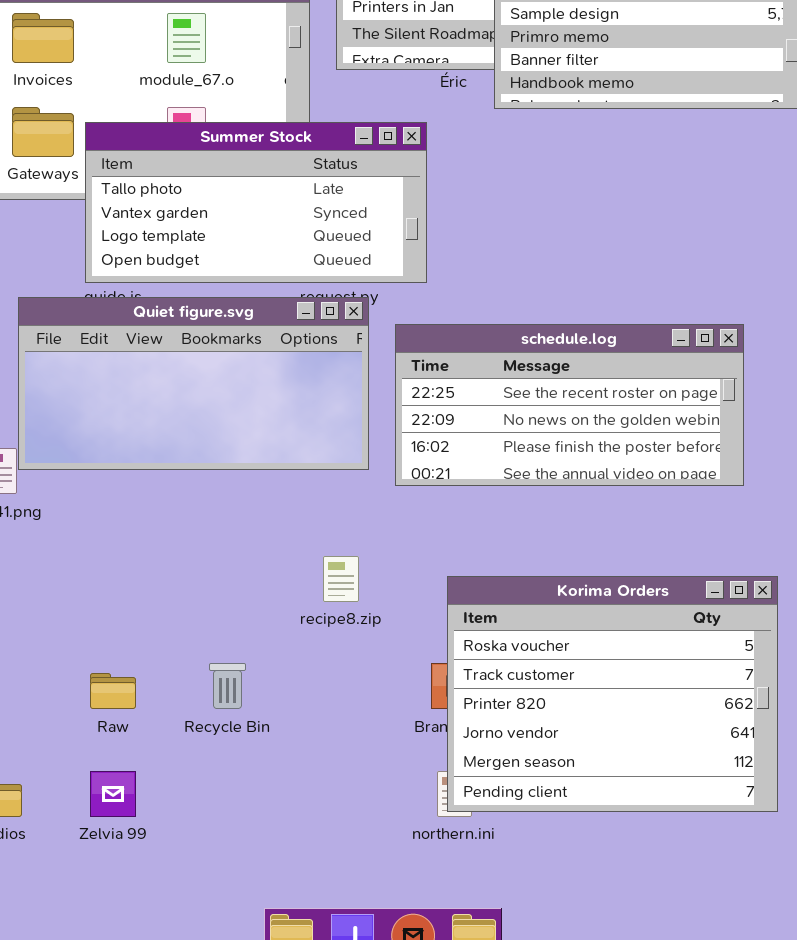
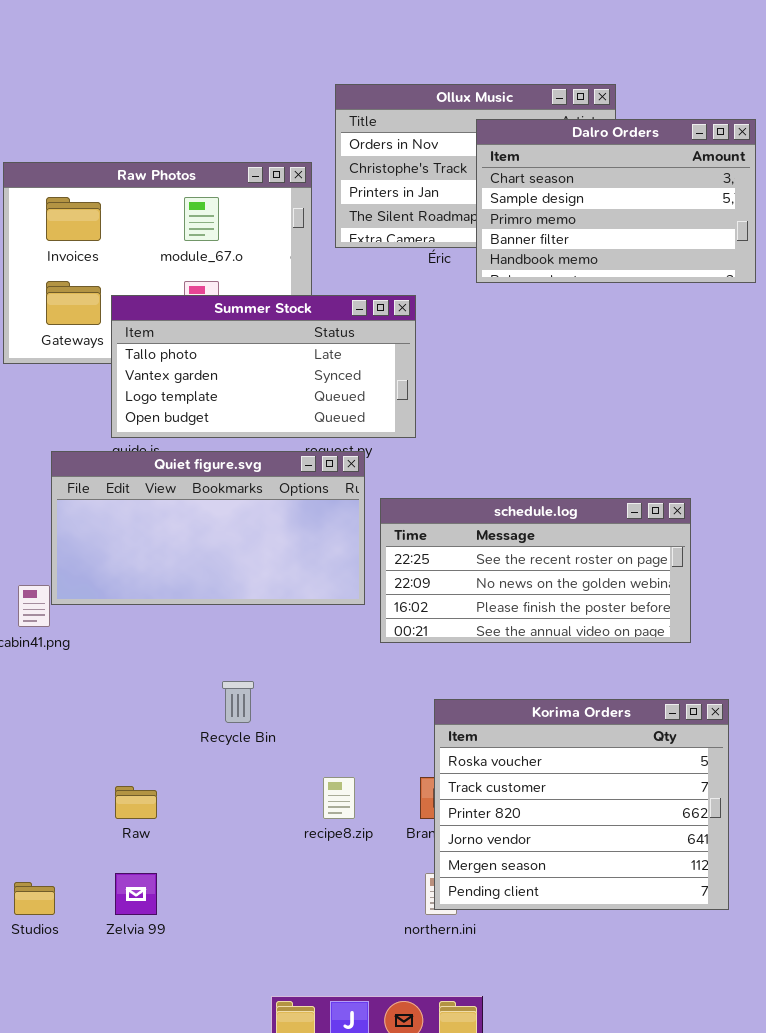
schedule.log: [395,324,744,486] -> [380,498,691,643], moved
recipe8.zip: [323,556,359,602] -> [323,777,355,819], moved
Recycle Bin: [209,663,246,709] -> [222,681,254,723], moved

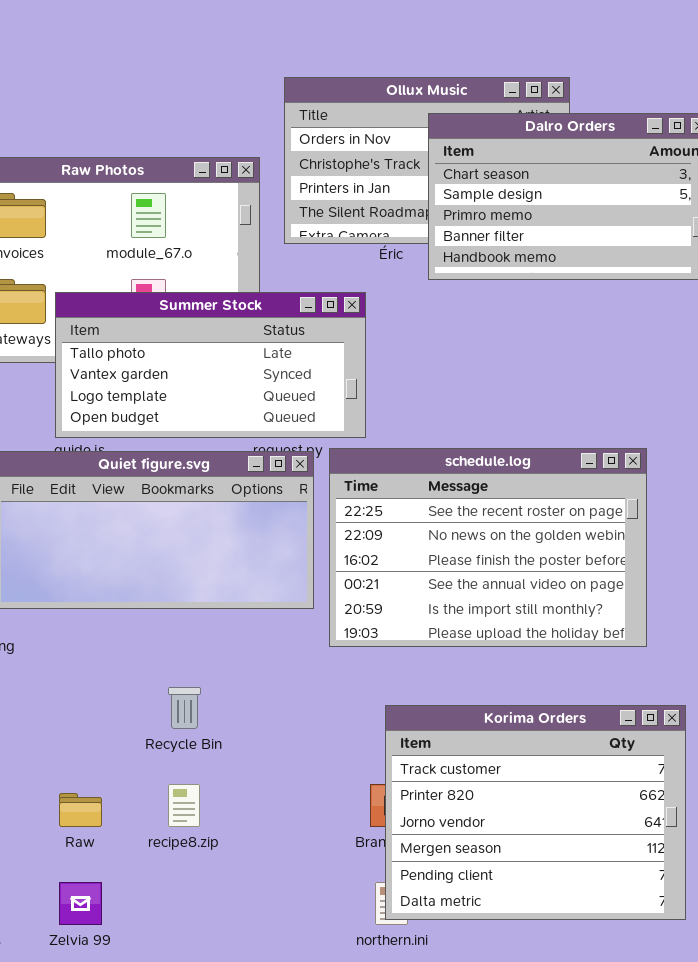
schedule.log: [380,498,691,643] -> [329,448,647,647], resized
Korima Orders: [434,699,729,910] -> [385,705,686,920], scrolled down 1 row
recipe8.zip: [323,777,355,819] -> [168,784,200,827], moved

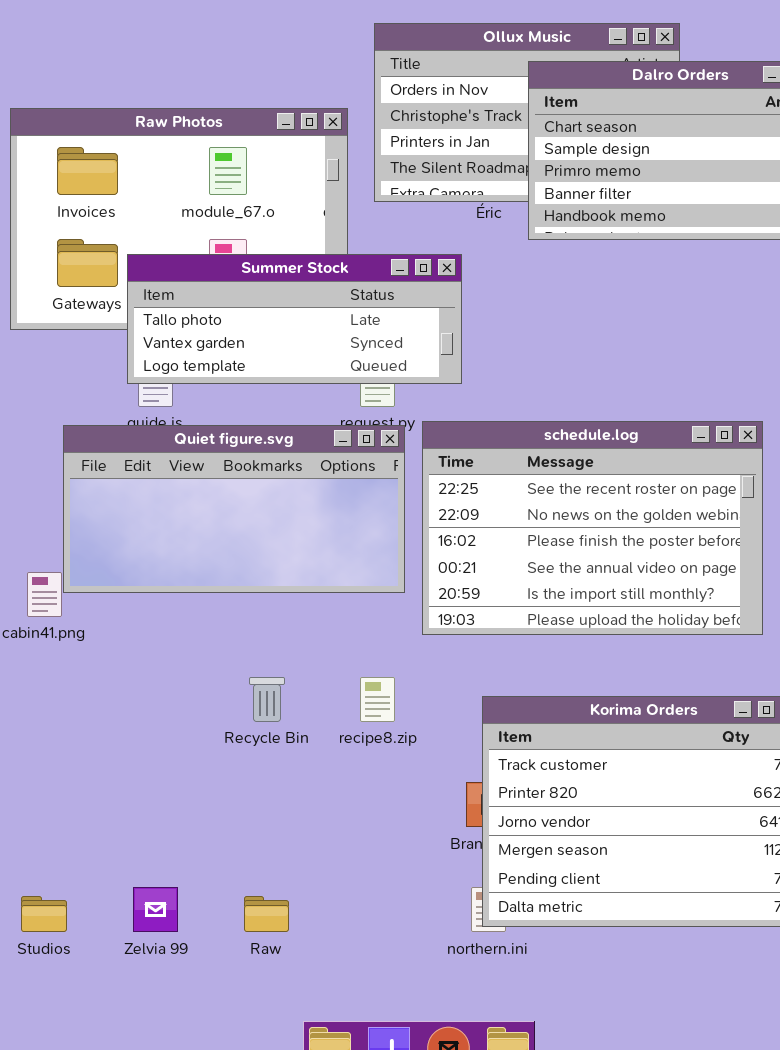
Summer Stock: [55,292,366,438] -> [127,254,462,384], resized
recipe8.zip: [168,784,200,827] -> [360,677,395,722], moved
Raw: [59,793,102,827] -> [244,896,289,932], moved

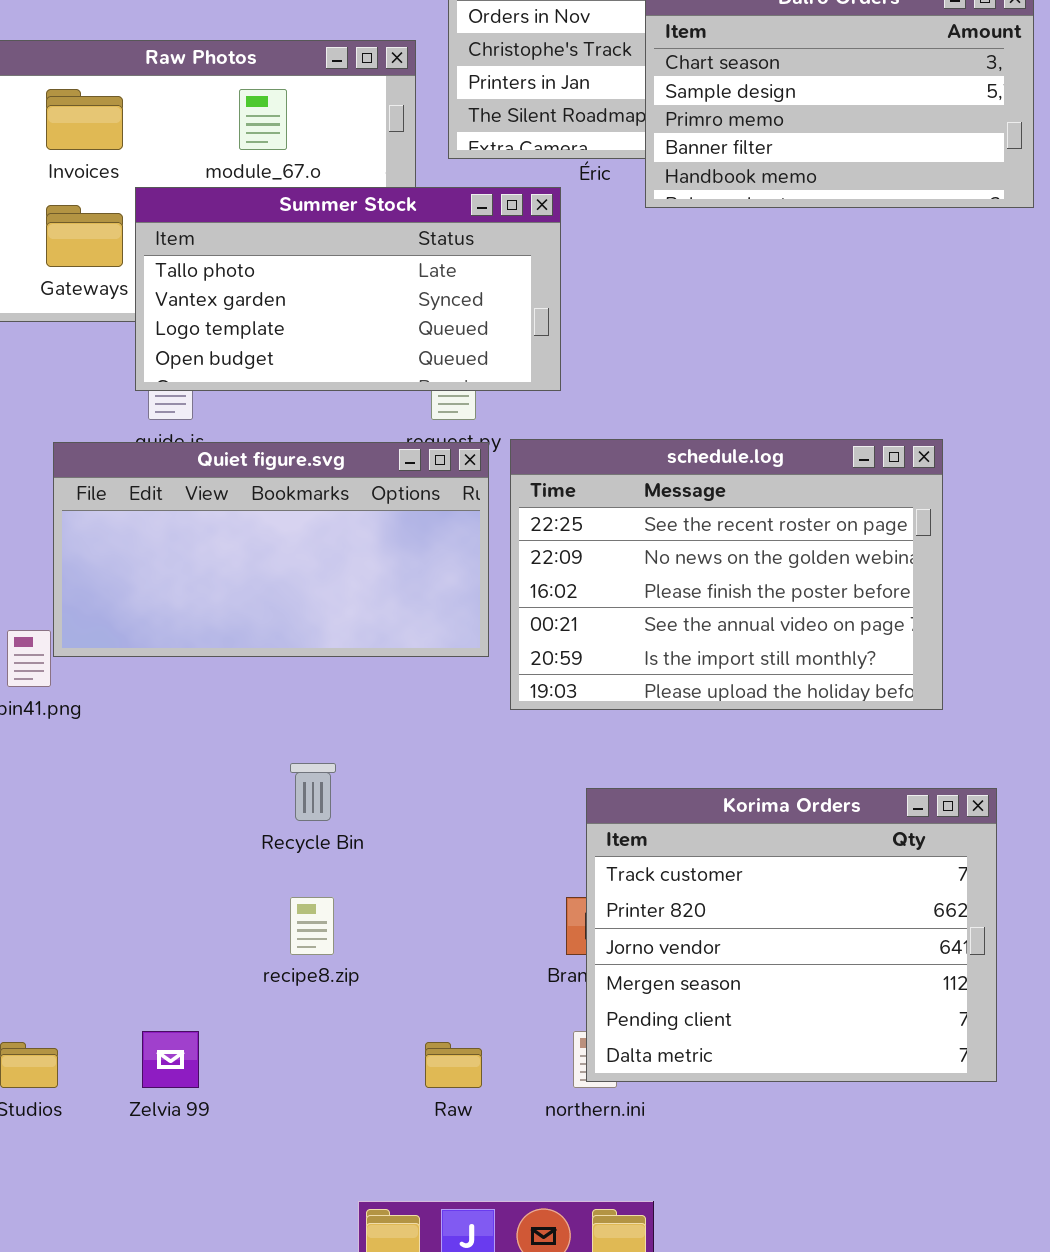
Summer Stock: [127,254,462,384] -> [135,187,561,391], resized
recipe8.zip: [360,677,395,722] -> [290,897,334,955], moved
Raw: [244,896,289,932] -> [425,1042,482,1088], moved

